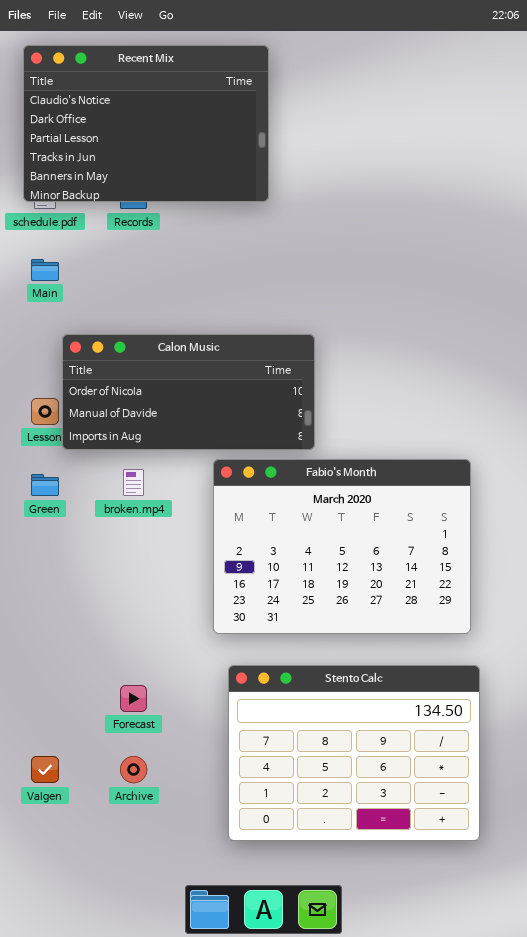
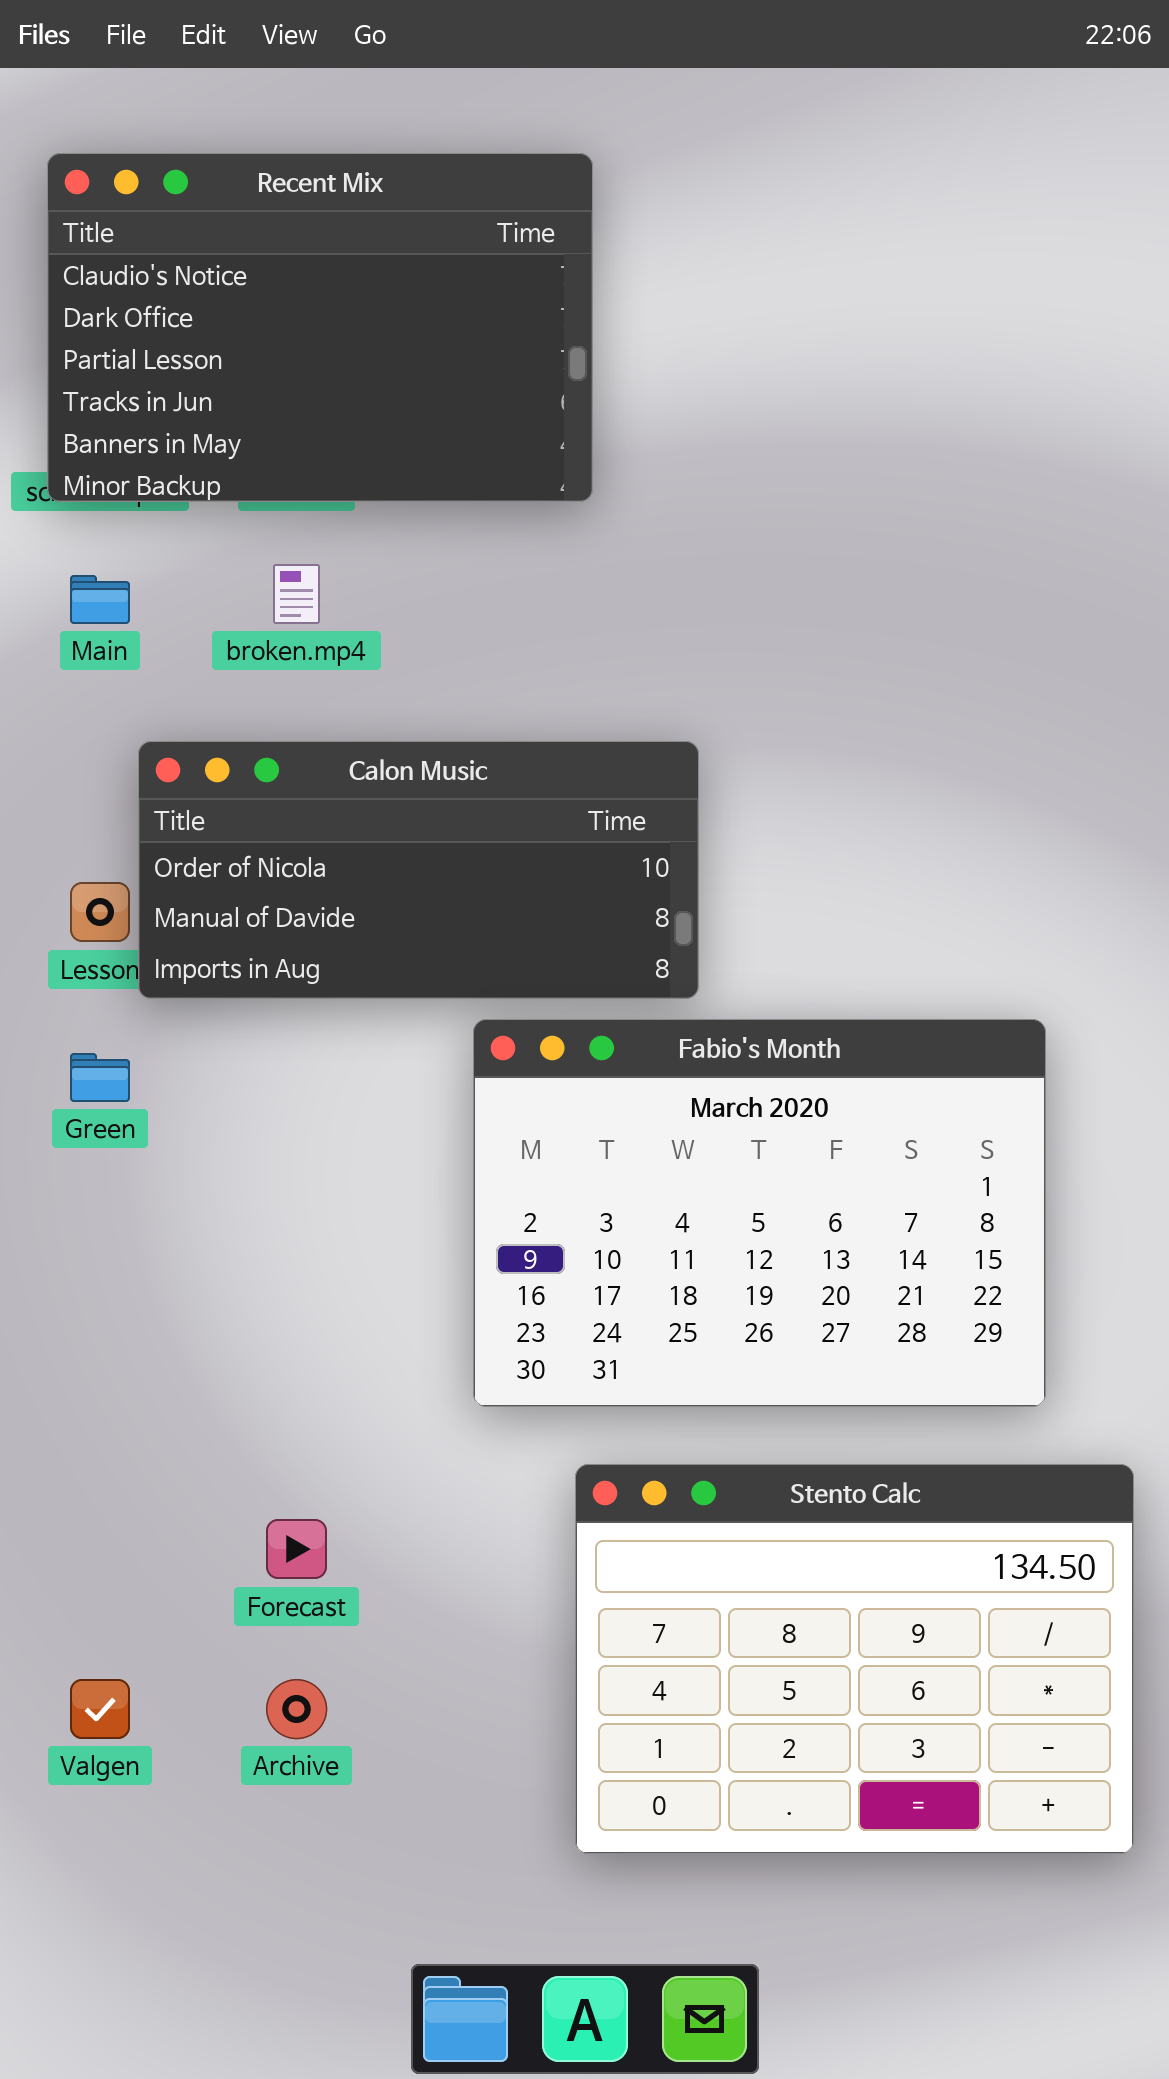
Recent Mix: [23,45,269,202] -> [47,153,593,502], moved
broken.mp4: [123,469,144,496] -> [273,564,320,624], moved
Stento Calc: [228,665,480,841] -> [575,1464,1134,1854], moved

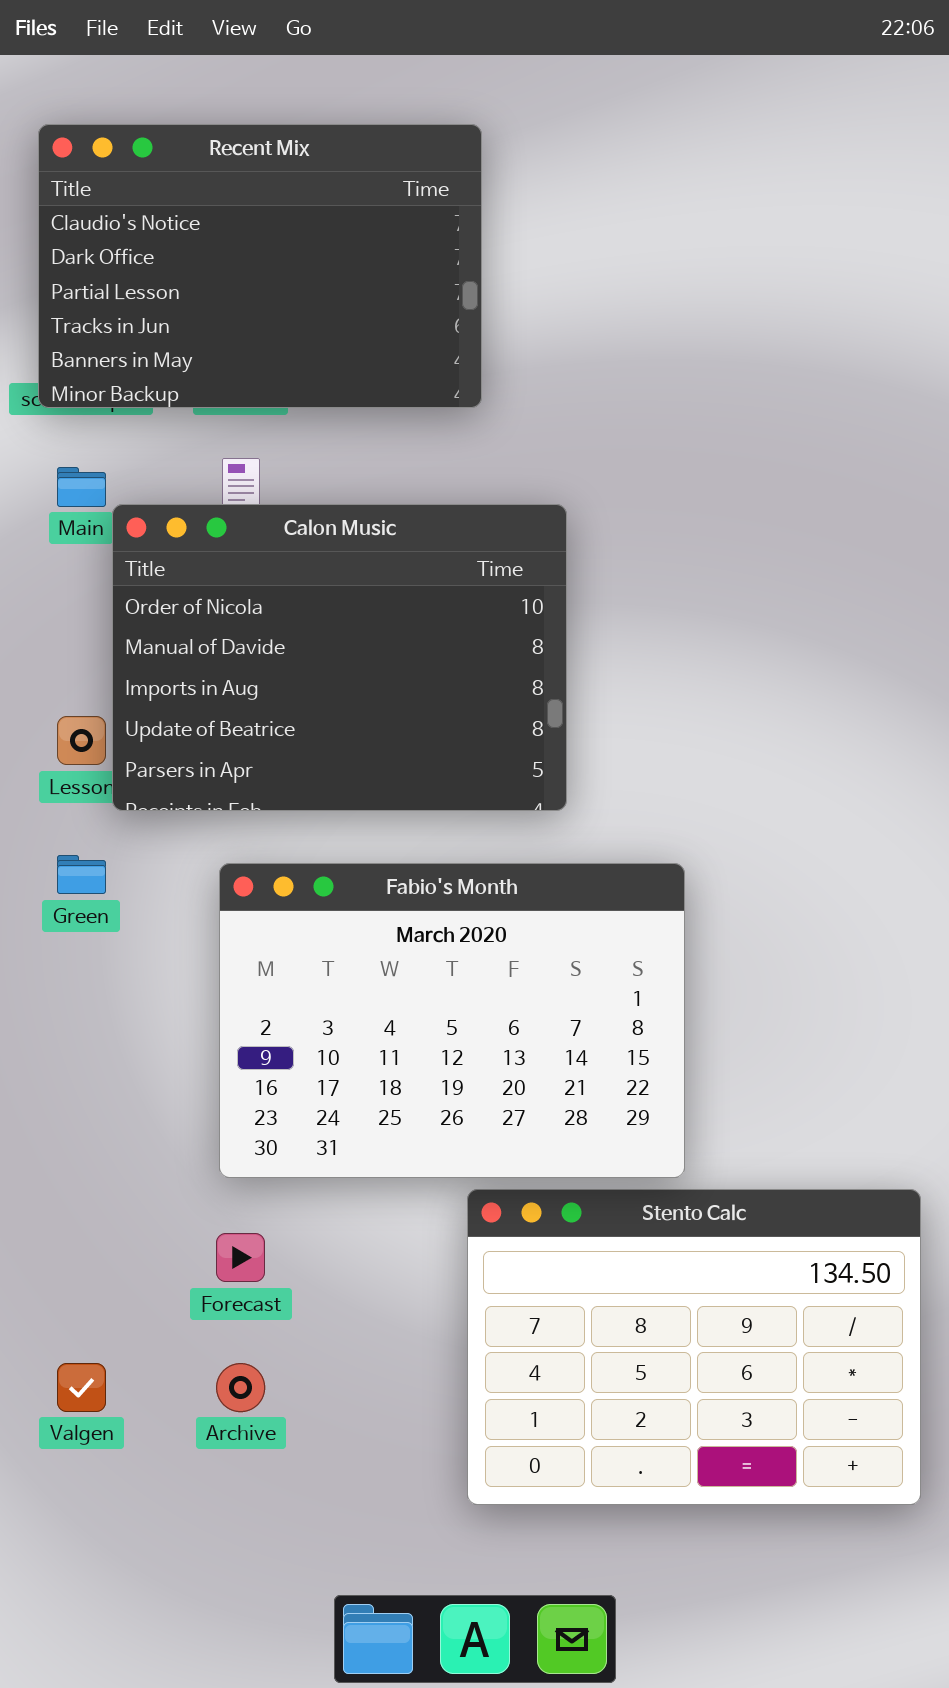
Calon Music: [138,741,699,999] -> [112,504,567,811], resized
Fabio's Month: [473,1019,1046,1407] -> [219,863,685,1178], moved

